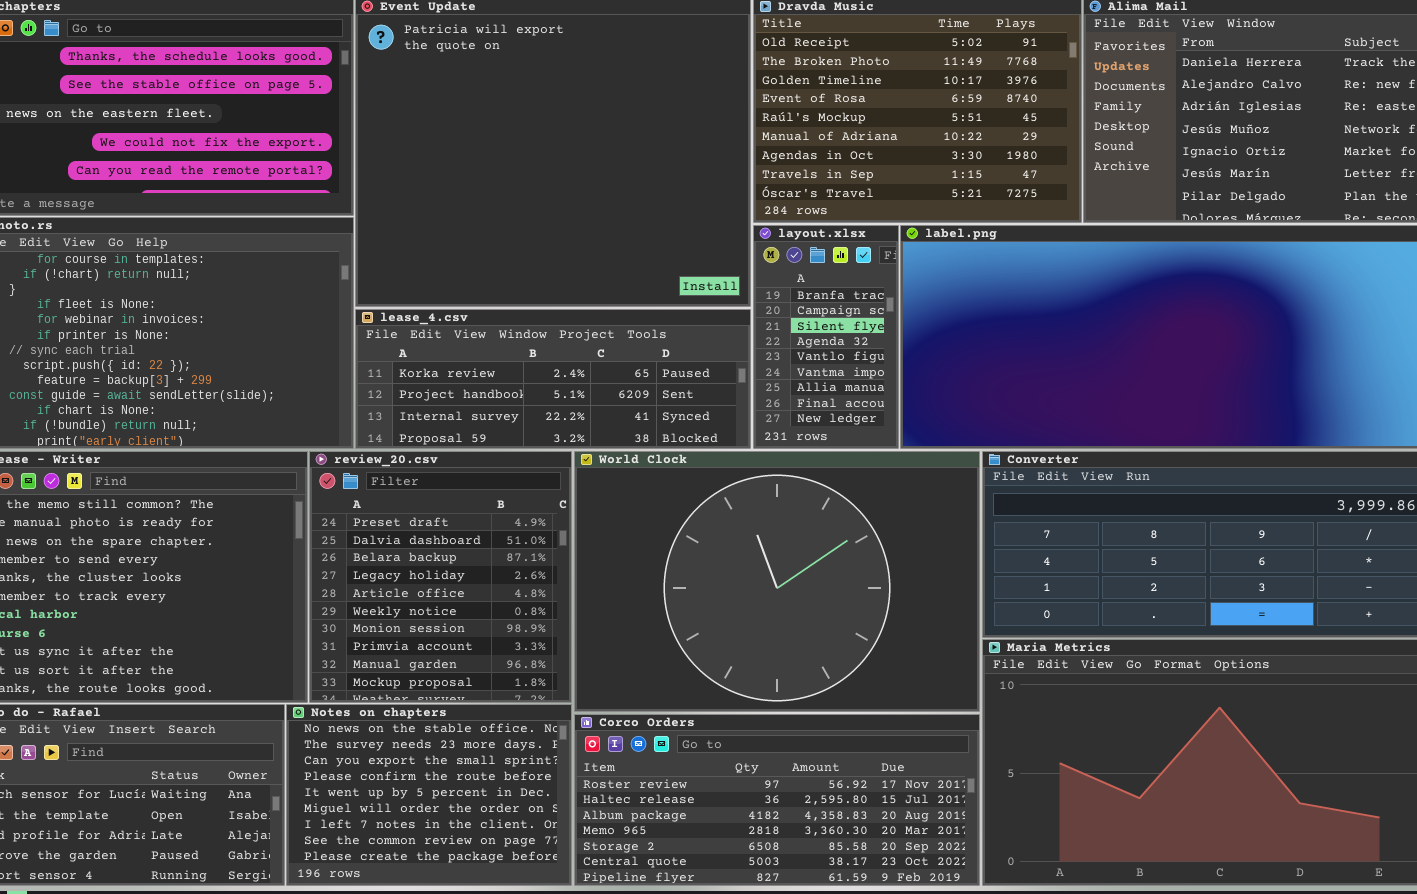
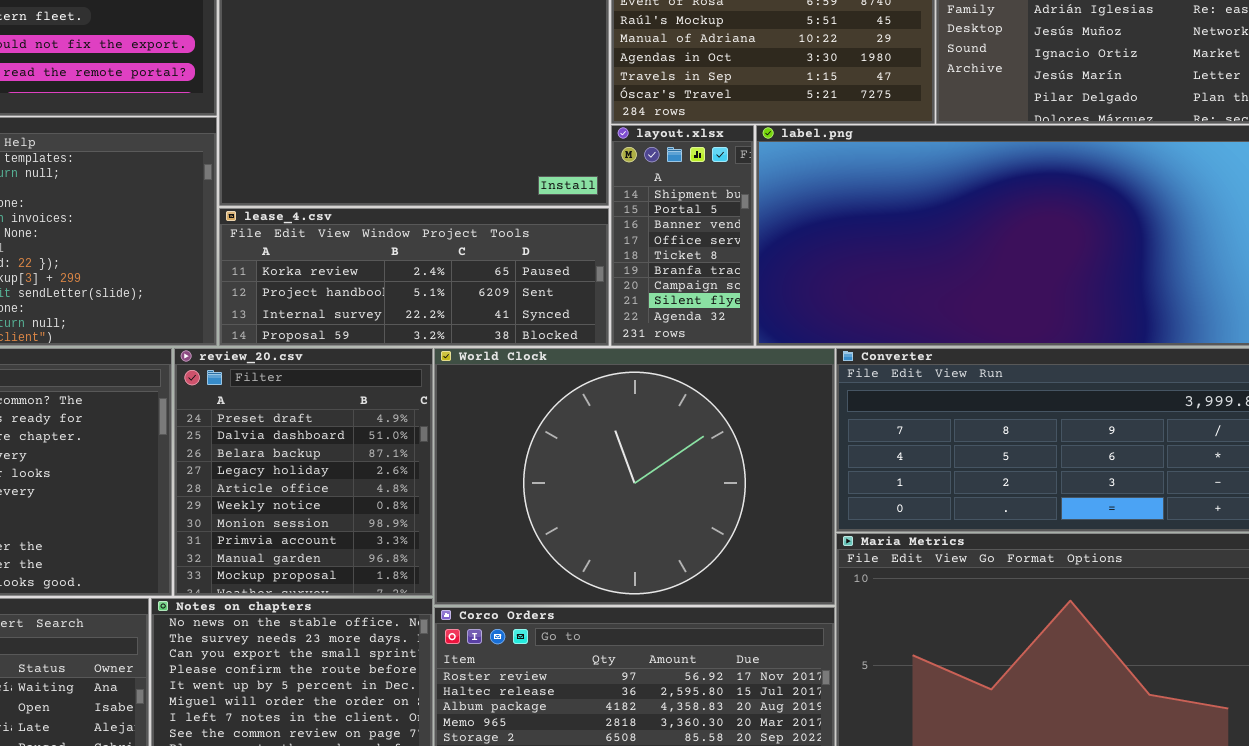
layout.xlsx: [753,225,899,449] -> [611,125,754,346], scrolled up 5 rows

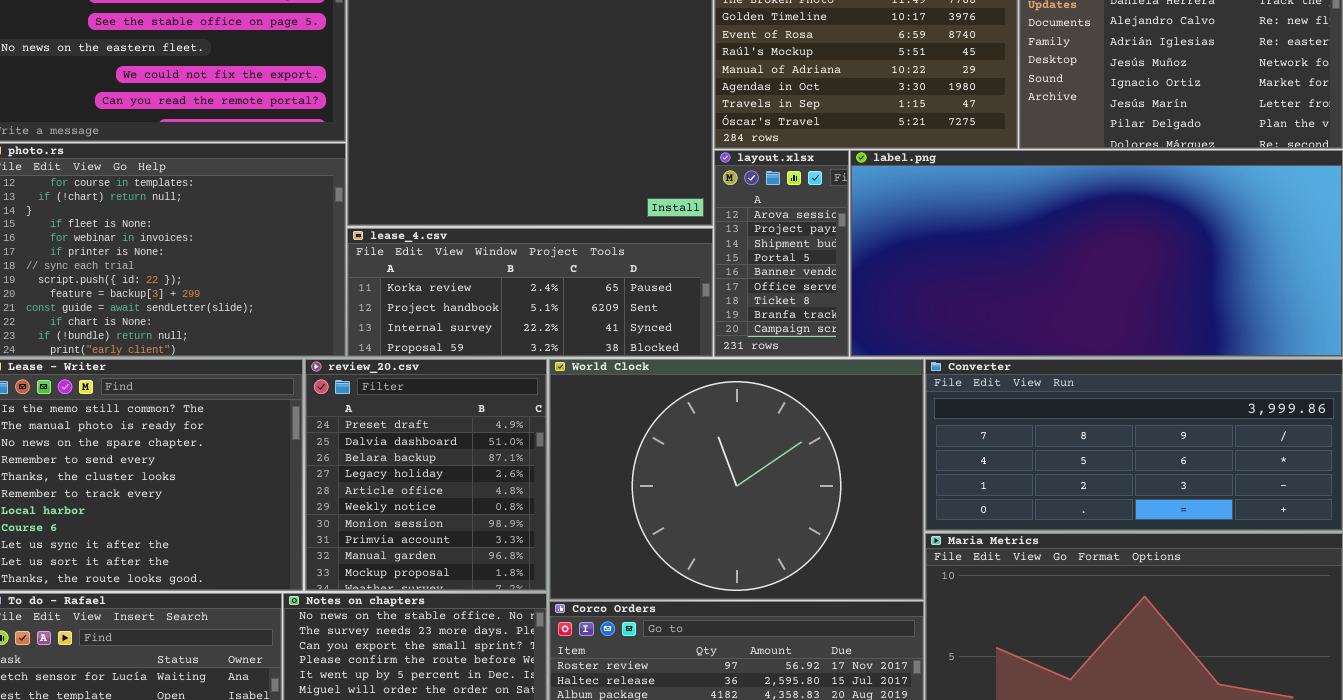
layout.xlsx: [611,125,754,346] -> [714,150,849,357], scrolled up 2 rows

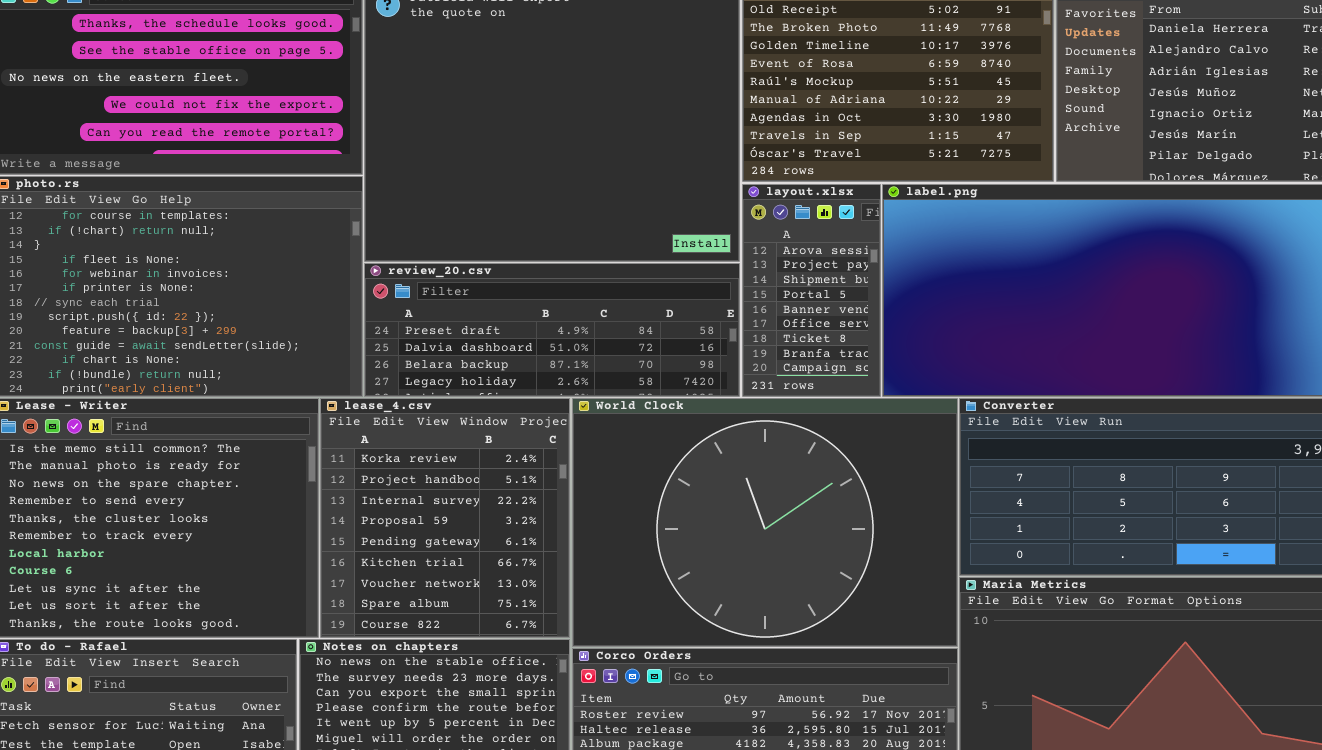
lease_4.csv: [347,228,713,357] -> [320,398,570,638], moved, resized
review_20.csv: [305,359,547,591] -> [364,263,740,397], moved, resized

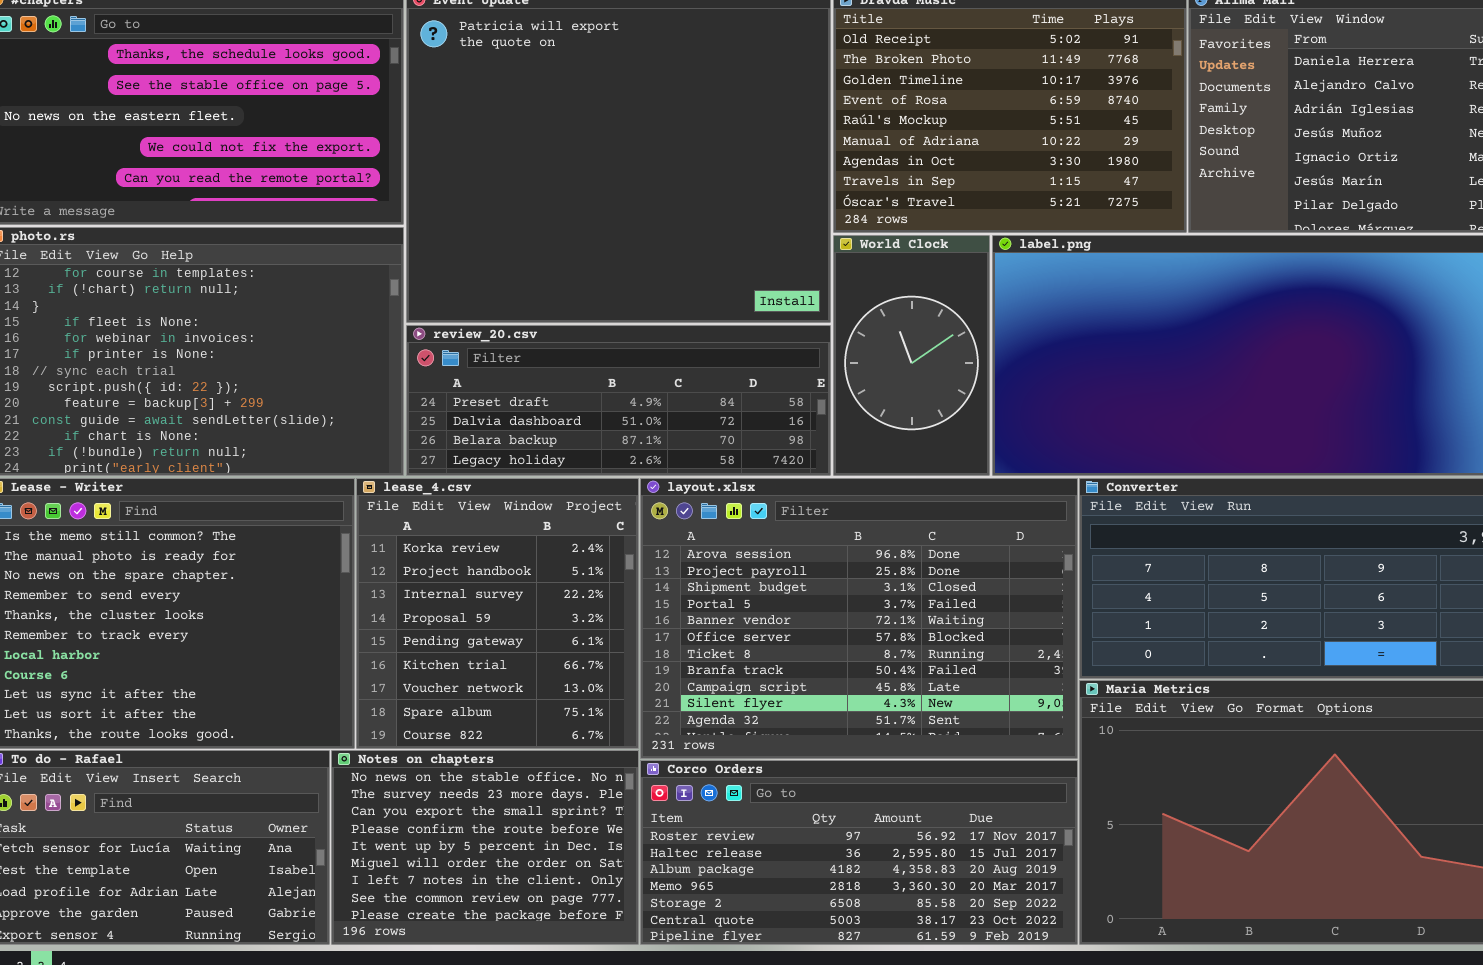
layout.xlsx: [742,184,881,397] -> [640,478,1078,759], moved, resized
World Clock: [572,398,958,647] -> [833,235,990,476], moved, resized

